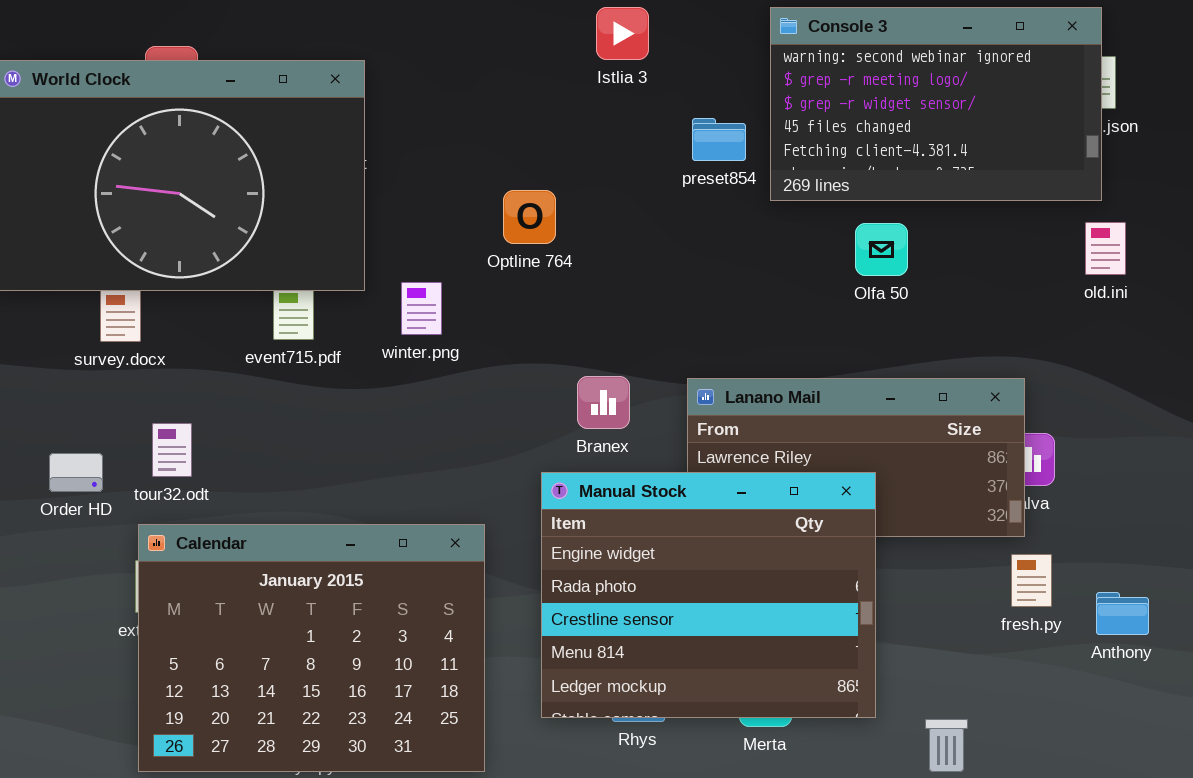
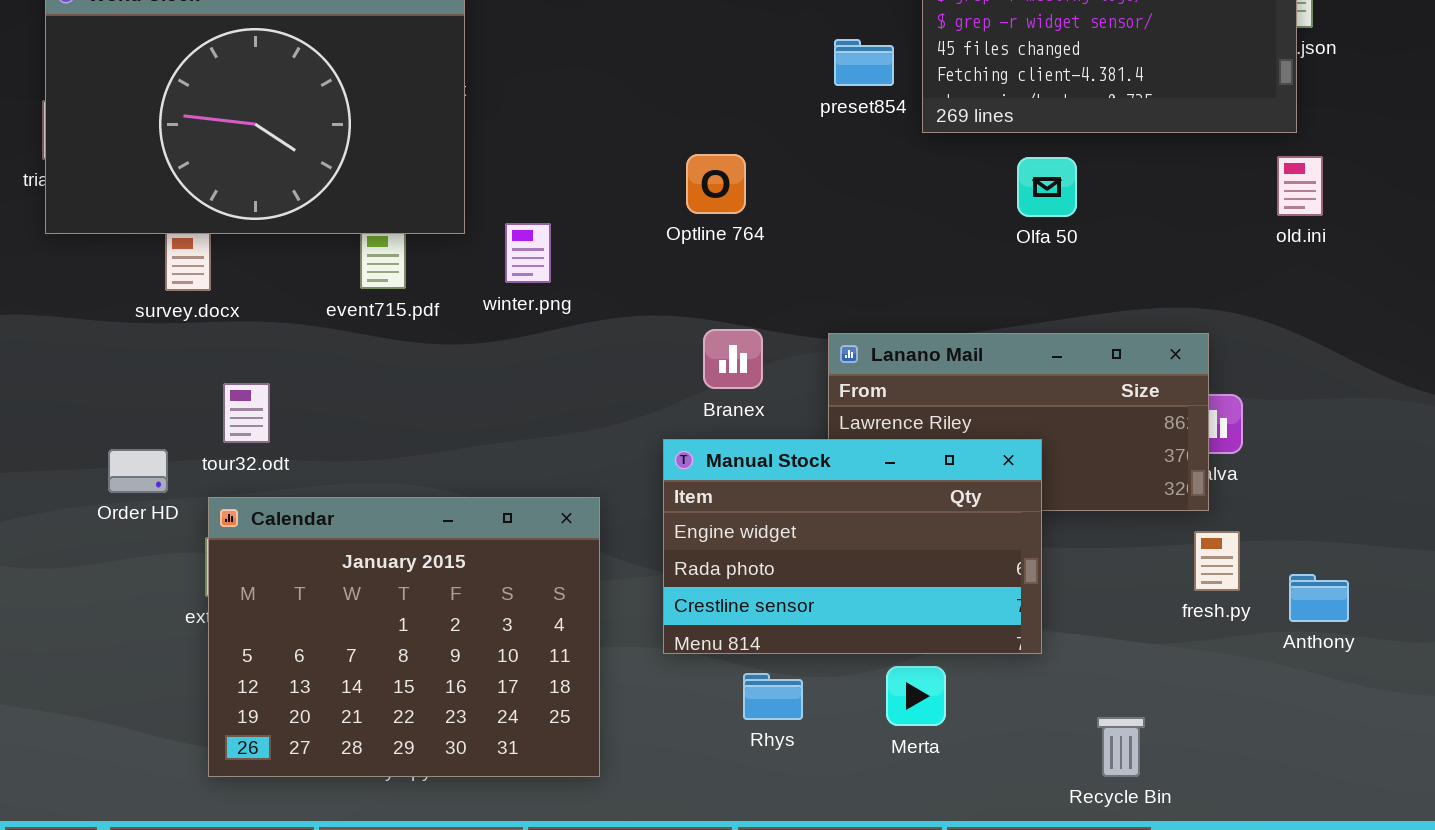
Optline 764: [503,190,556,244] -> [686,154,746,214], moved
Order HD: [49,453,103,492] -> [108,449,168,493], moved
Manual Stock: [541,472,876,718] -> [663,439,1042,654], resized

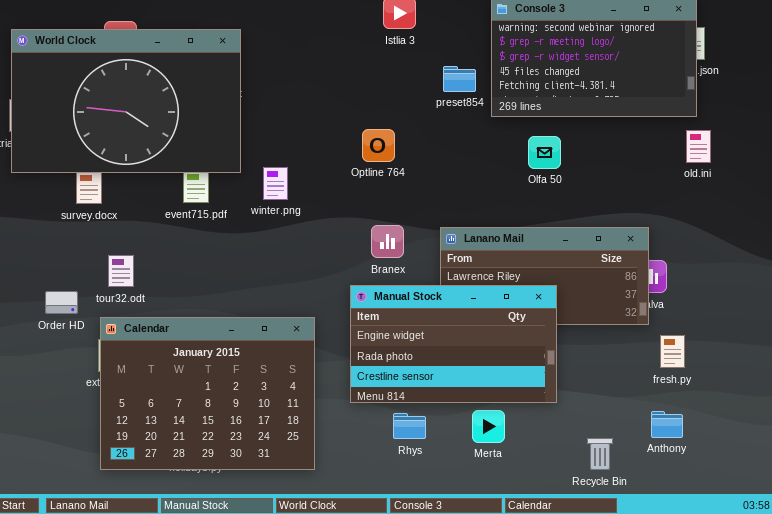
Olfa 50: [1017,157,1077,217] -> [528,136,561,169], moved
fresh.py: [1194,531,1240,591] -> [660,335,685,368], moved
Anthony: [1289,574,1349,622] -> [651,411,683,438], moved

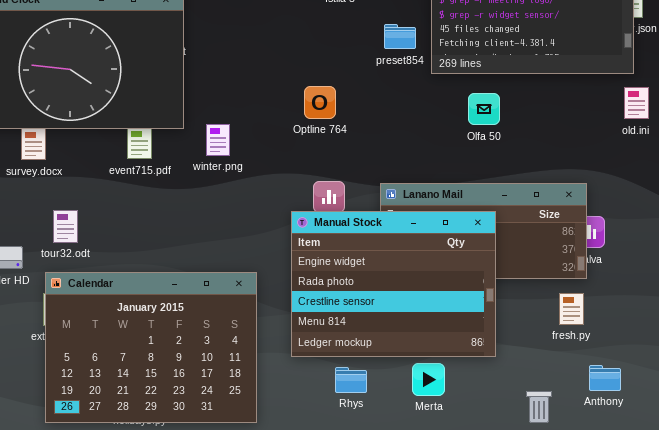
Manual Stock: [350,285,557,403] -> [291,211,496,357], resized
fresh.py: [660,335,685,368] -> [559,293,584,325], moved

